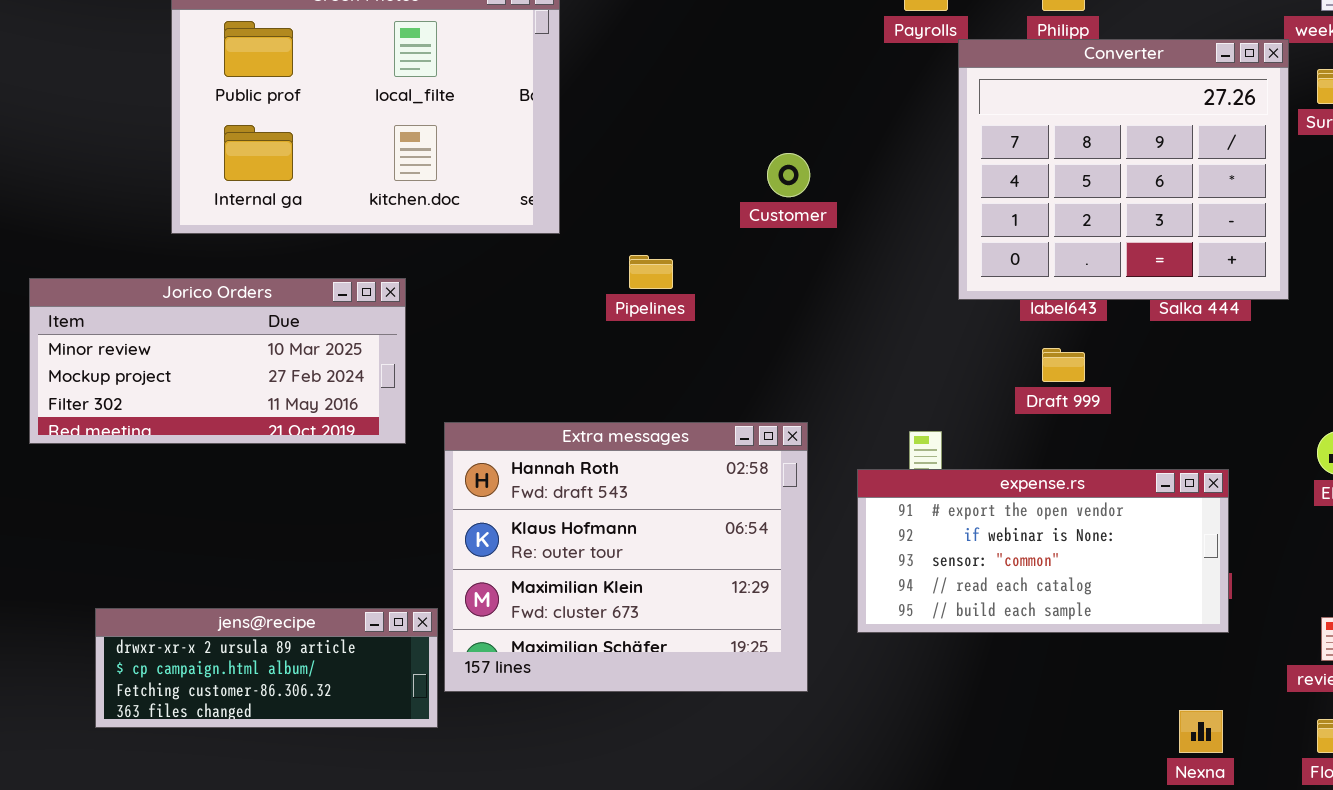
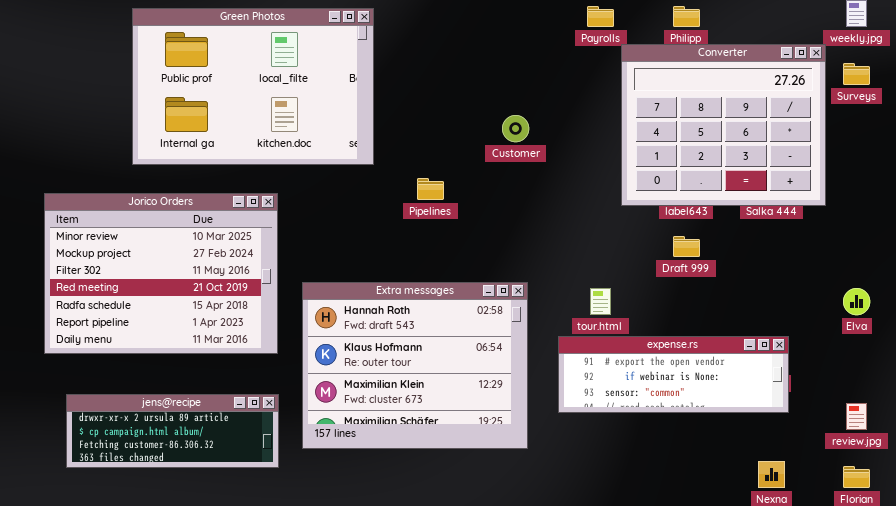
Jorico Orders: [29,278,406,444] -> [44,193,278,354], resized
expense.rs: [857,469,1229,633] -> [558,336,789,413], resized
jens@recipe: [95,608,438,728] -> [66,394,279,468], moved

